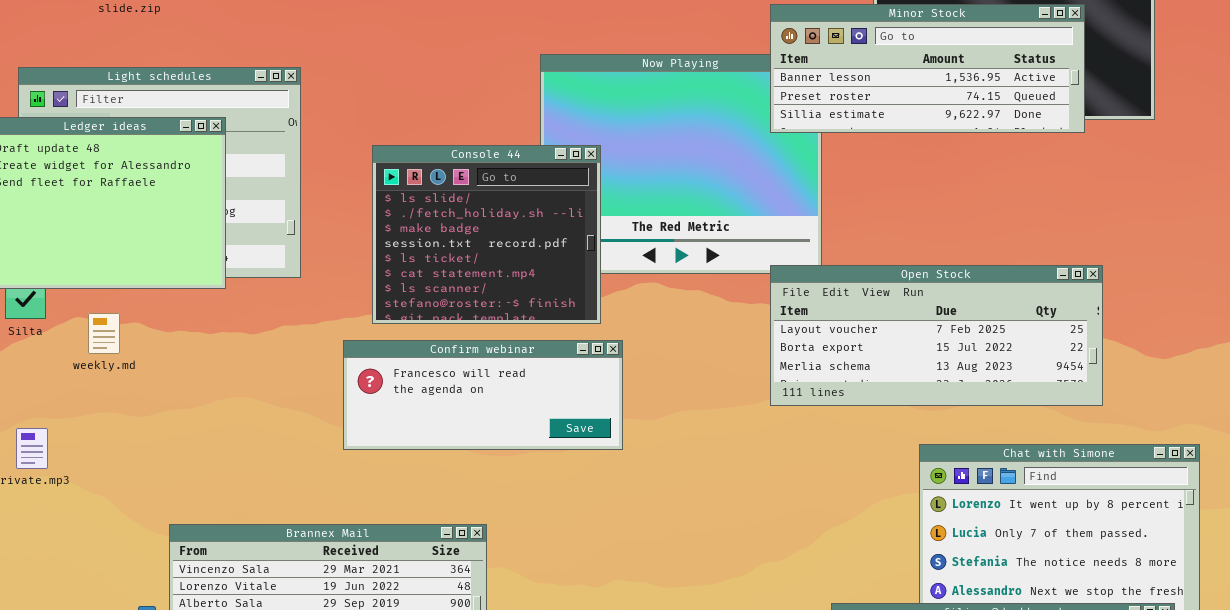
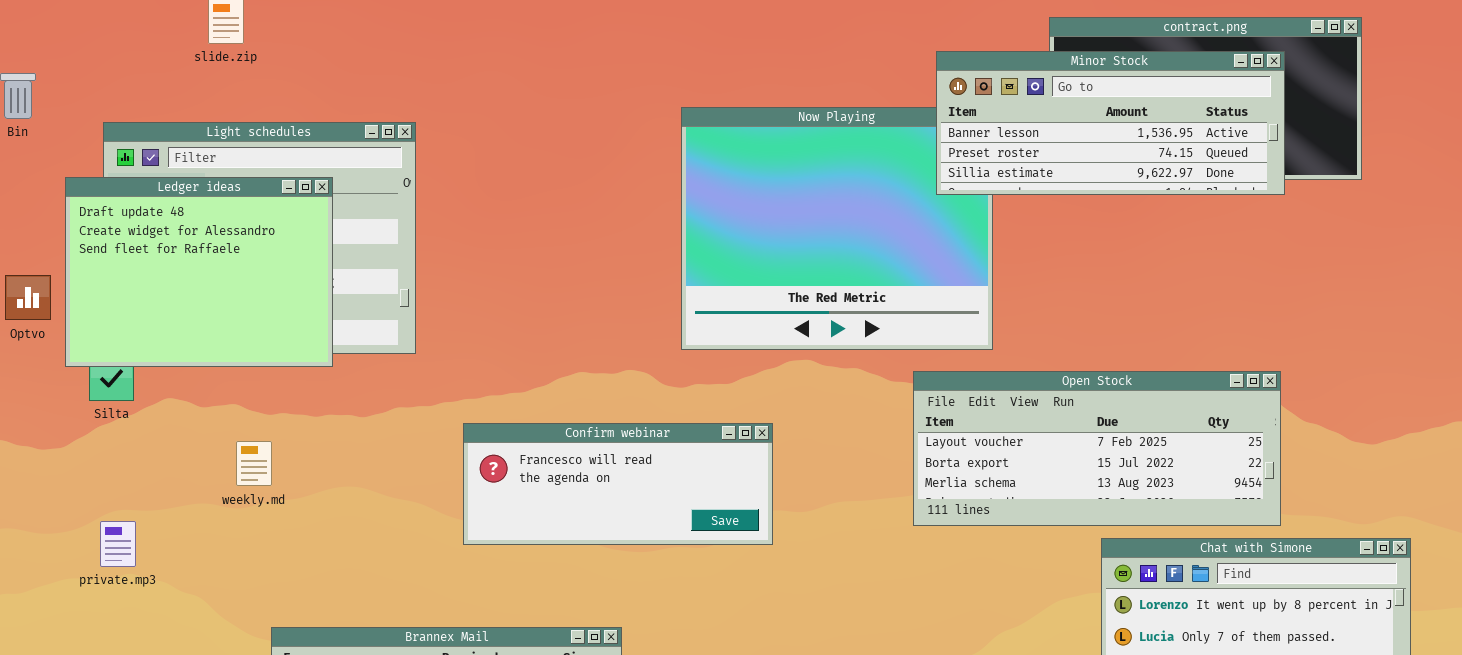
Console 44: [372,145,601,324] -> none, closed
Open Stock: [770,265,1103,406] -> [913,371,1281,526], moved
weekly.md: [88,313,120,354] -> [236,441,272,486], moved

